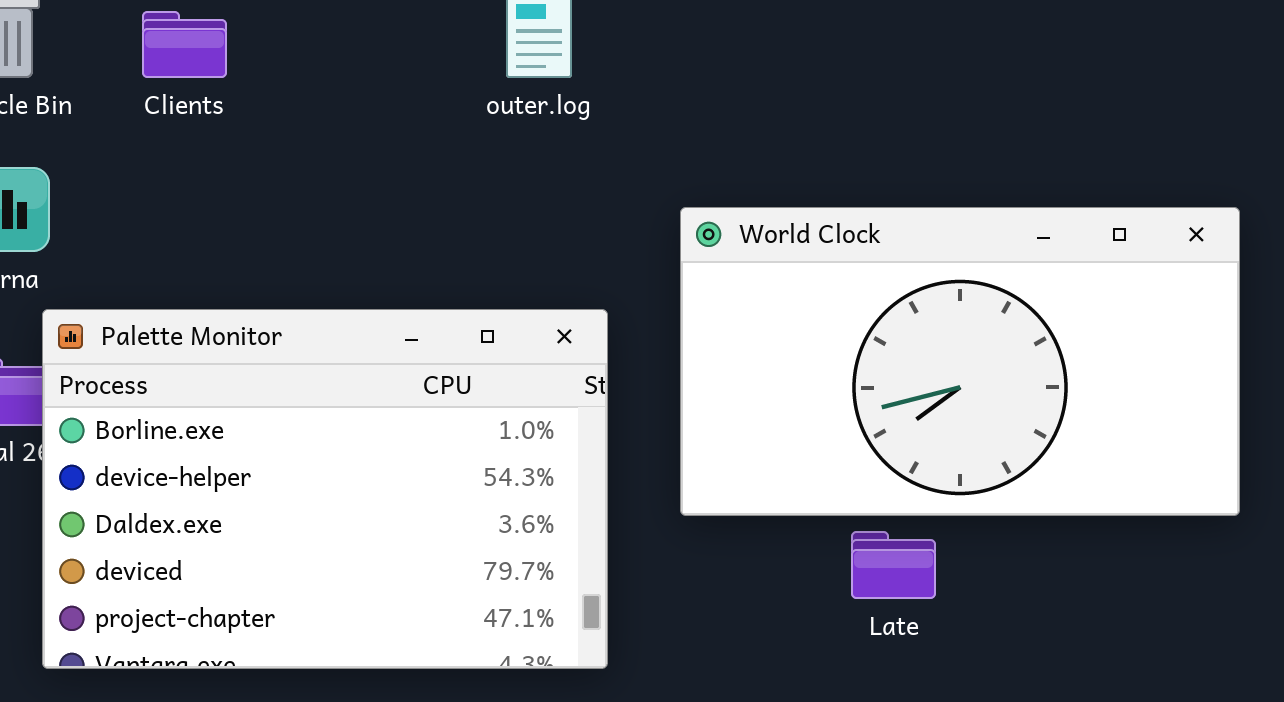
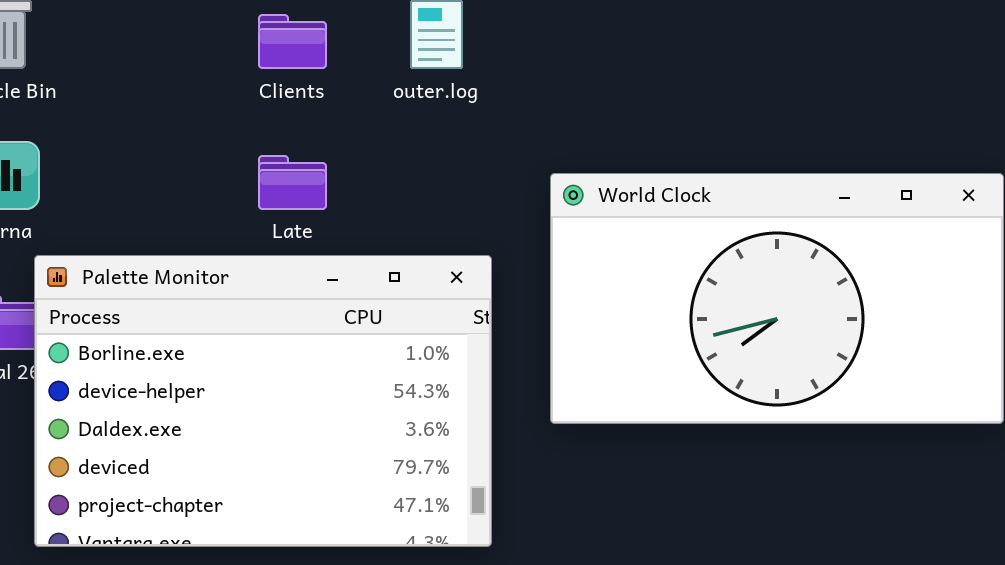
Clients: [142,11,227,78] -> [258,14,327,69], moved
Late: [851,531,936,599] -> [258,155,327,210], moved

